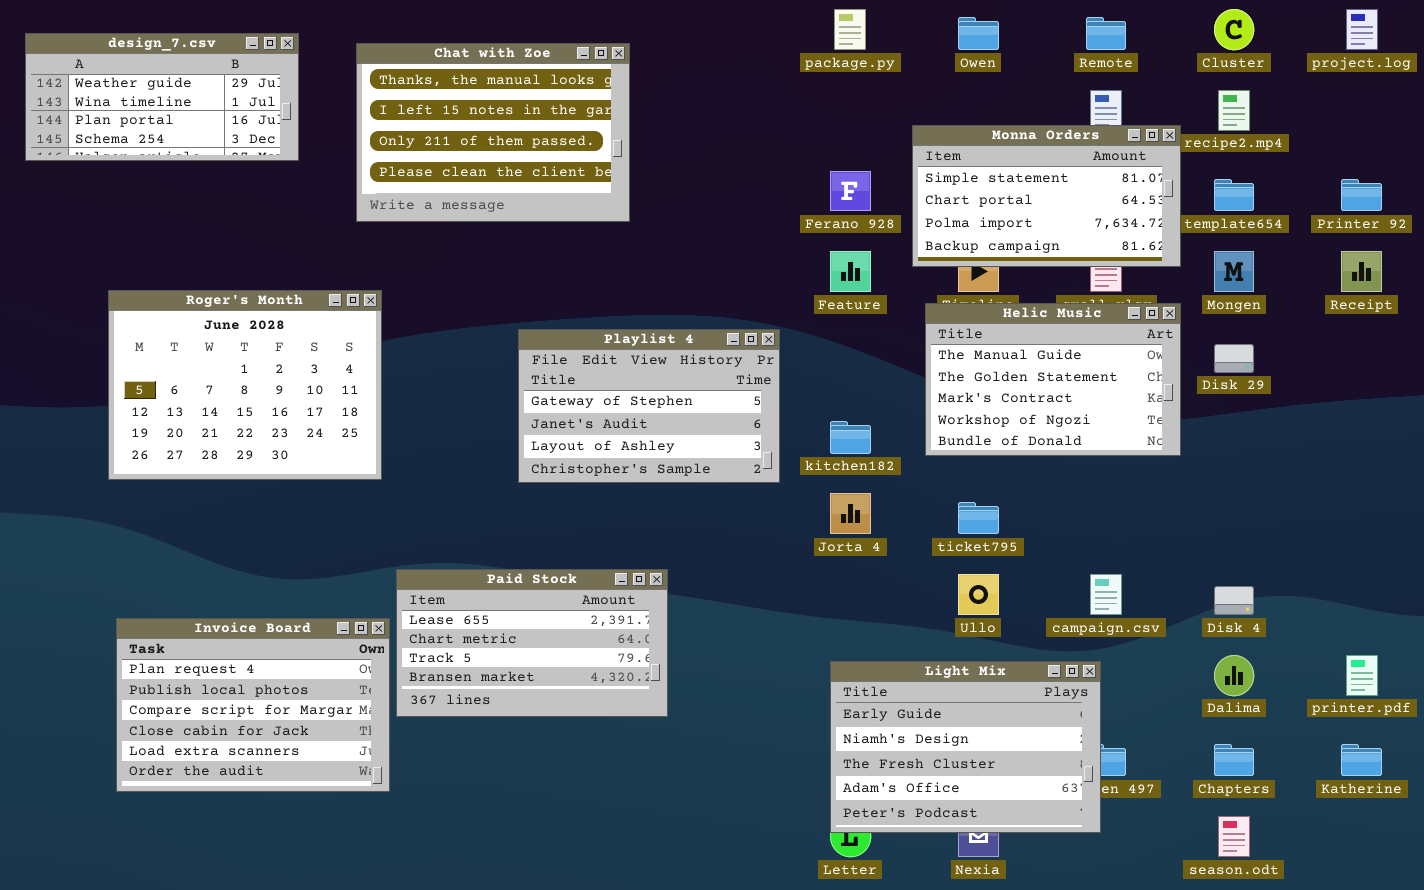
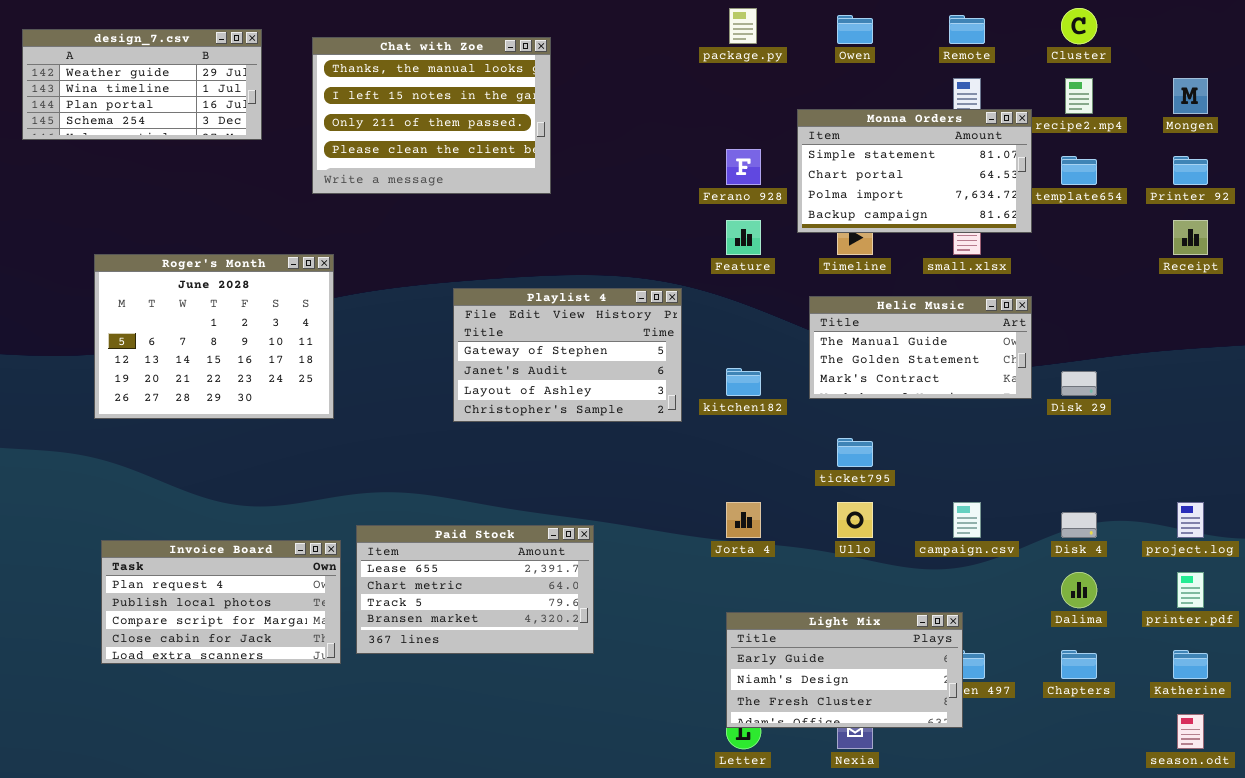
project.log: [1346,9,1378,50] -> [1177,502,1204,538], moved
Mongen: [1214,251,1254,292] -> [1173,78,1208,114], moved
Helic Music: [925,303,1181,456] -> [809,296,1032,399], resized
Disk 29: [1214,344,1254,373] -> [1061,371,1097,396], moved
Jorta 4: [830,493,871,534] -> [726,502,761,538], moved
Paid Stock: [396,569,668,717] -> [356,525,594,654], moved
Invoice Board: [116,618,390,792] -> [101,540,341,664], resized
Light Mix: [830,661,1101,833] -> [726,612,963,728], resized
season.odt: [1218,816,1250,857] -> [1177,714,1204,749], moved

